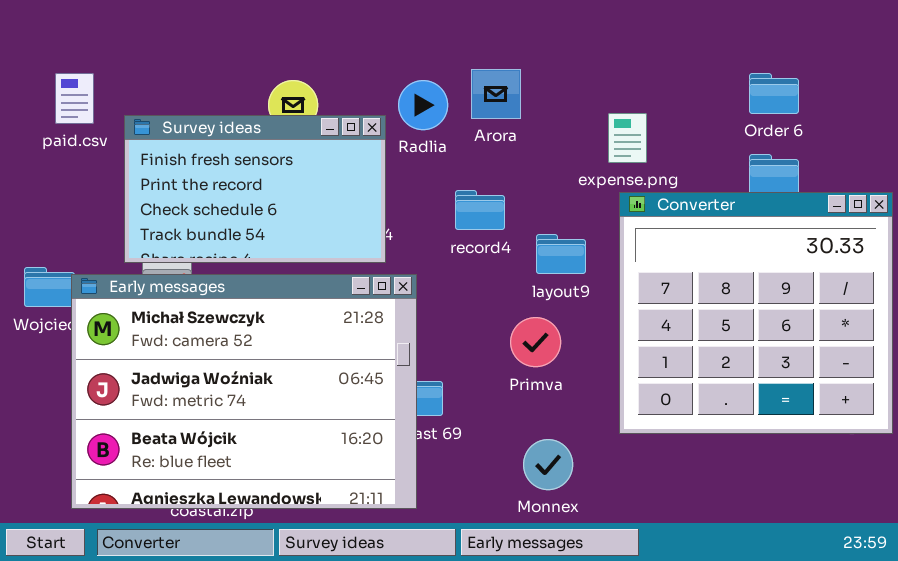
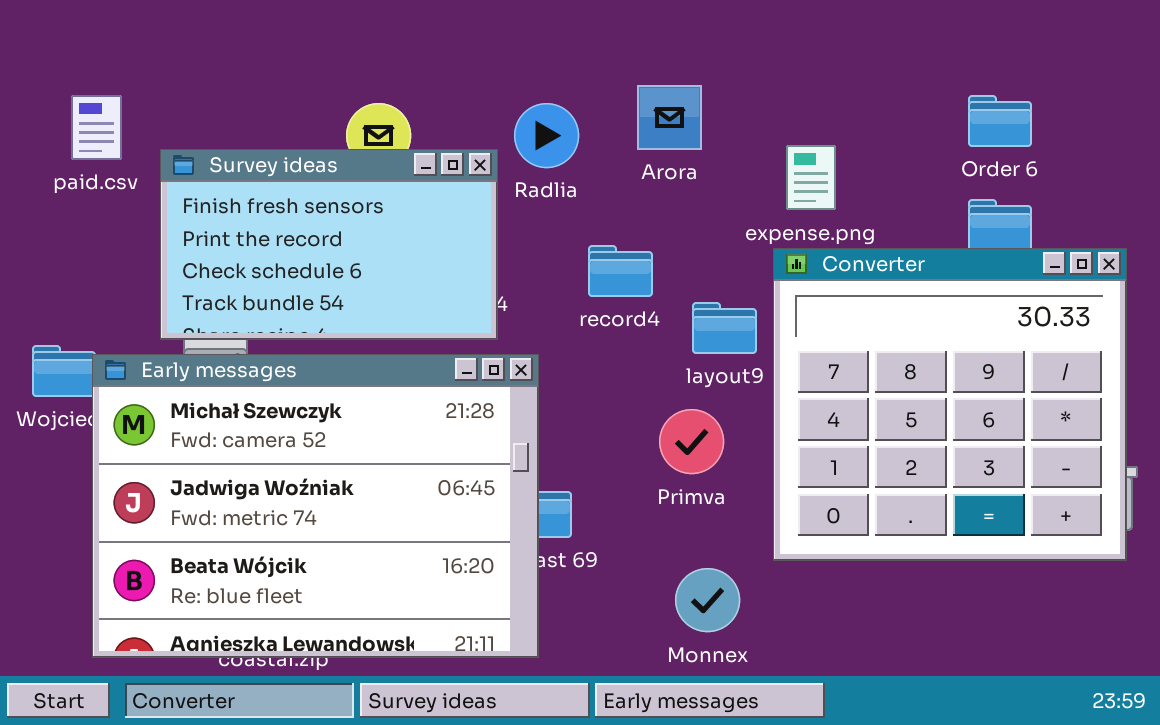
Arora: [471,69,521,119] -> [637,85,702,150], moved
Converter: [619,192,893,434] -> [773,248,1127,561], moved

